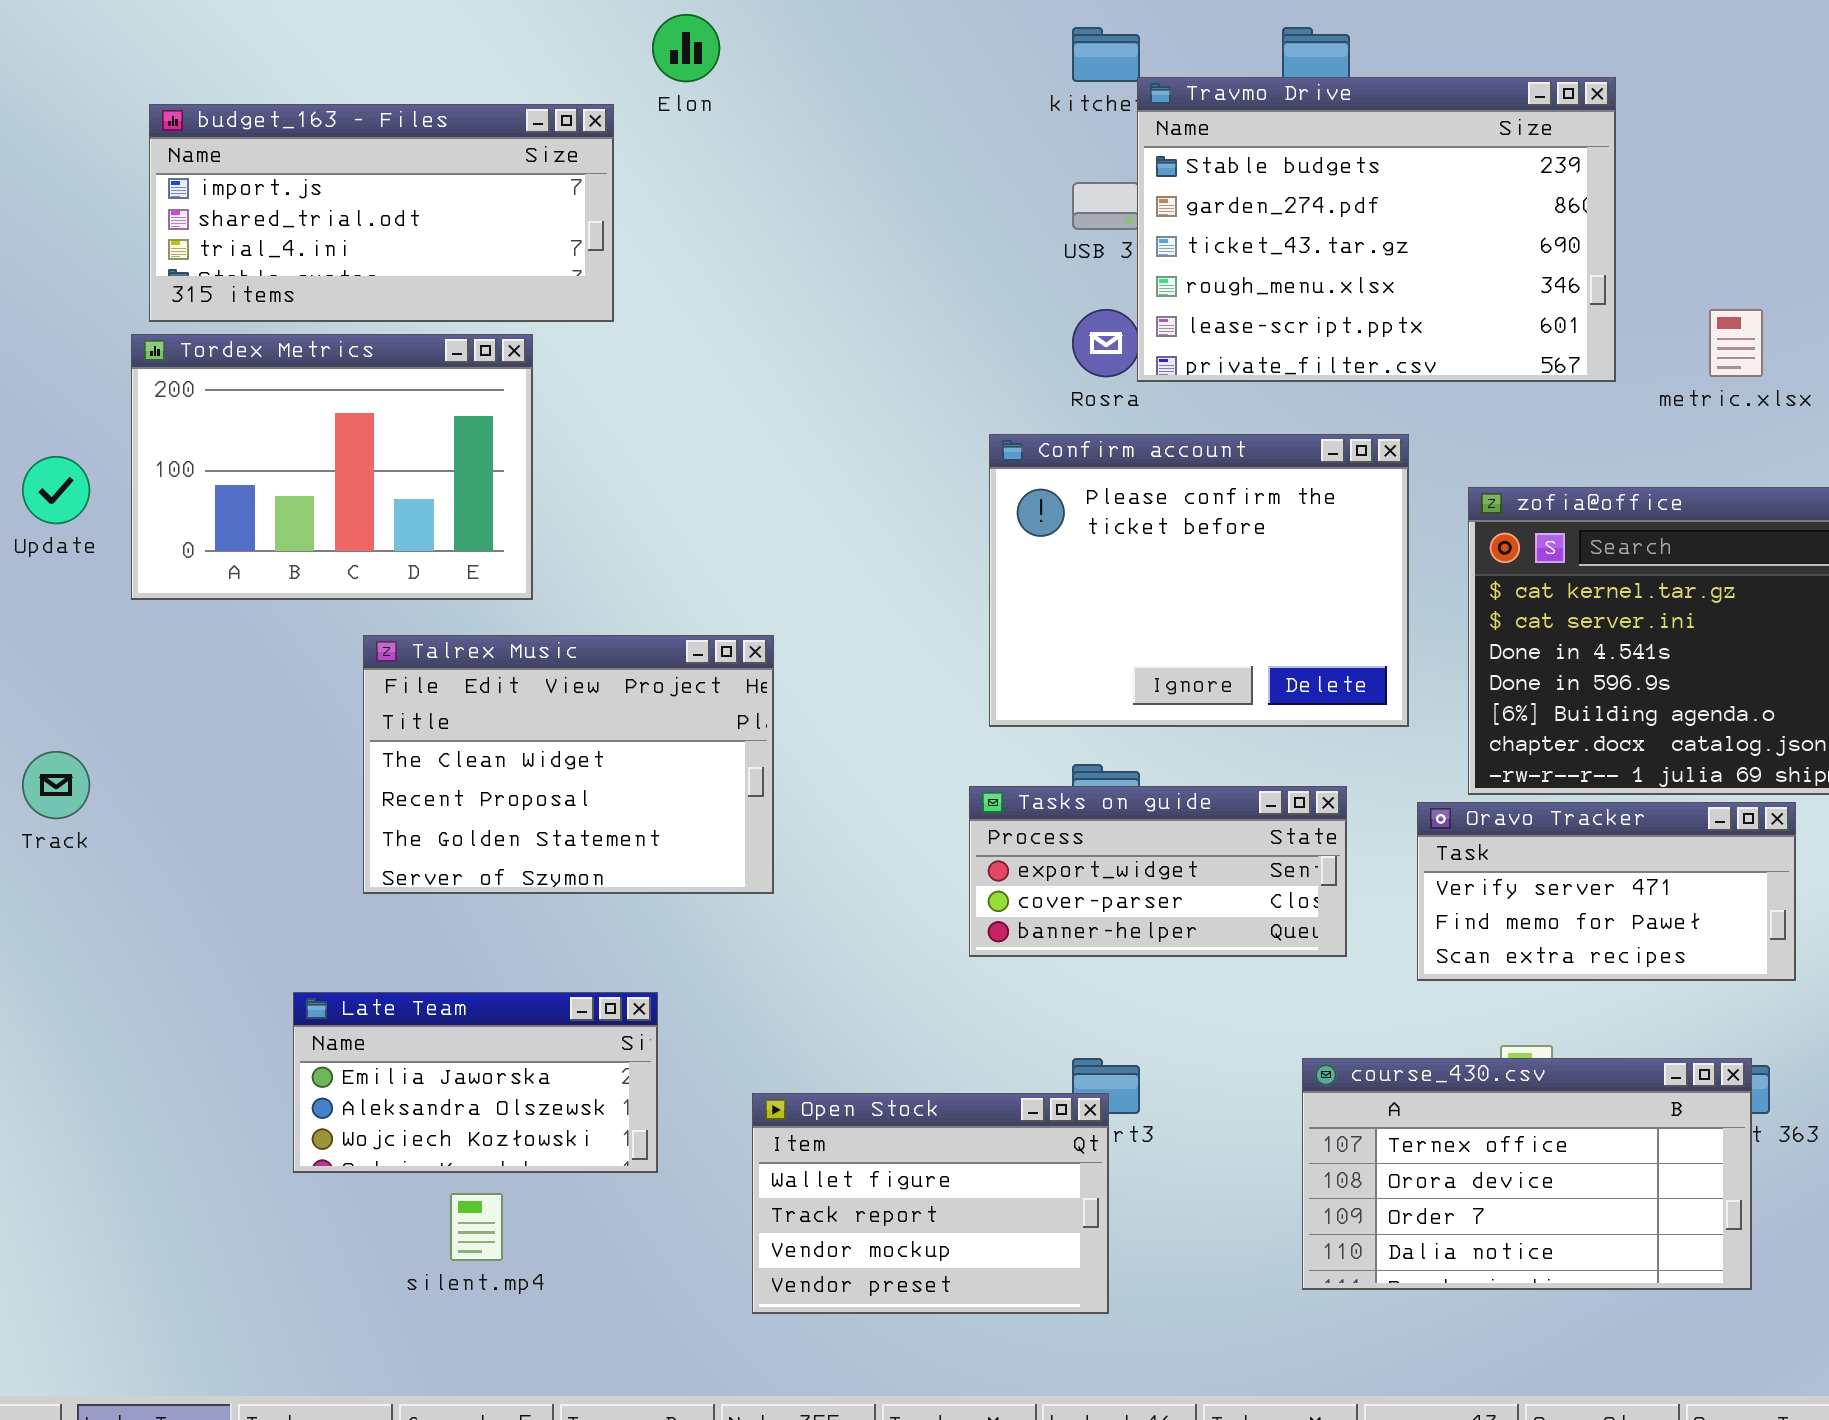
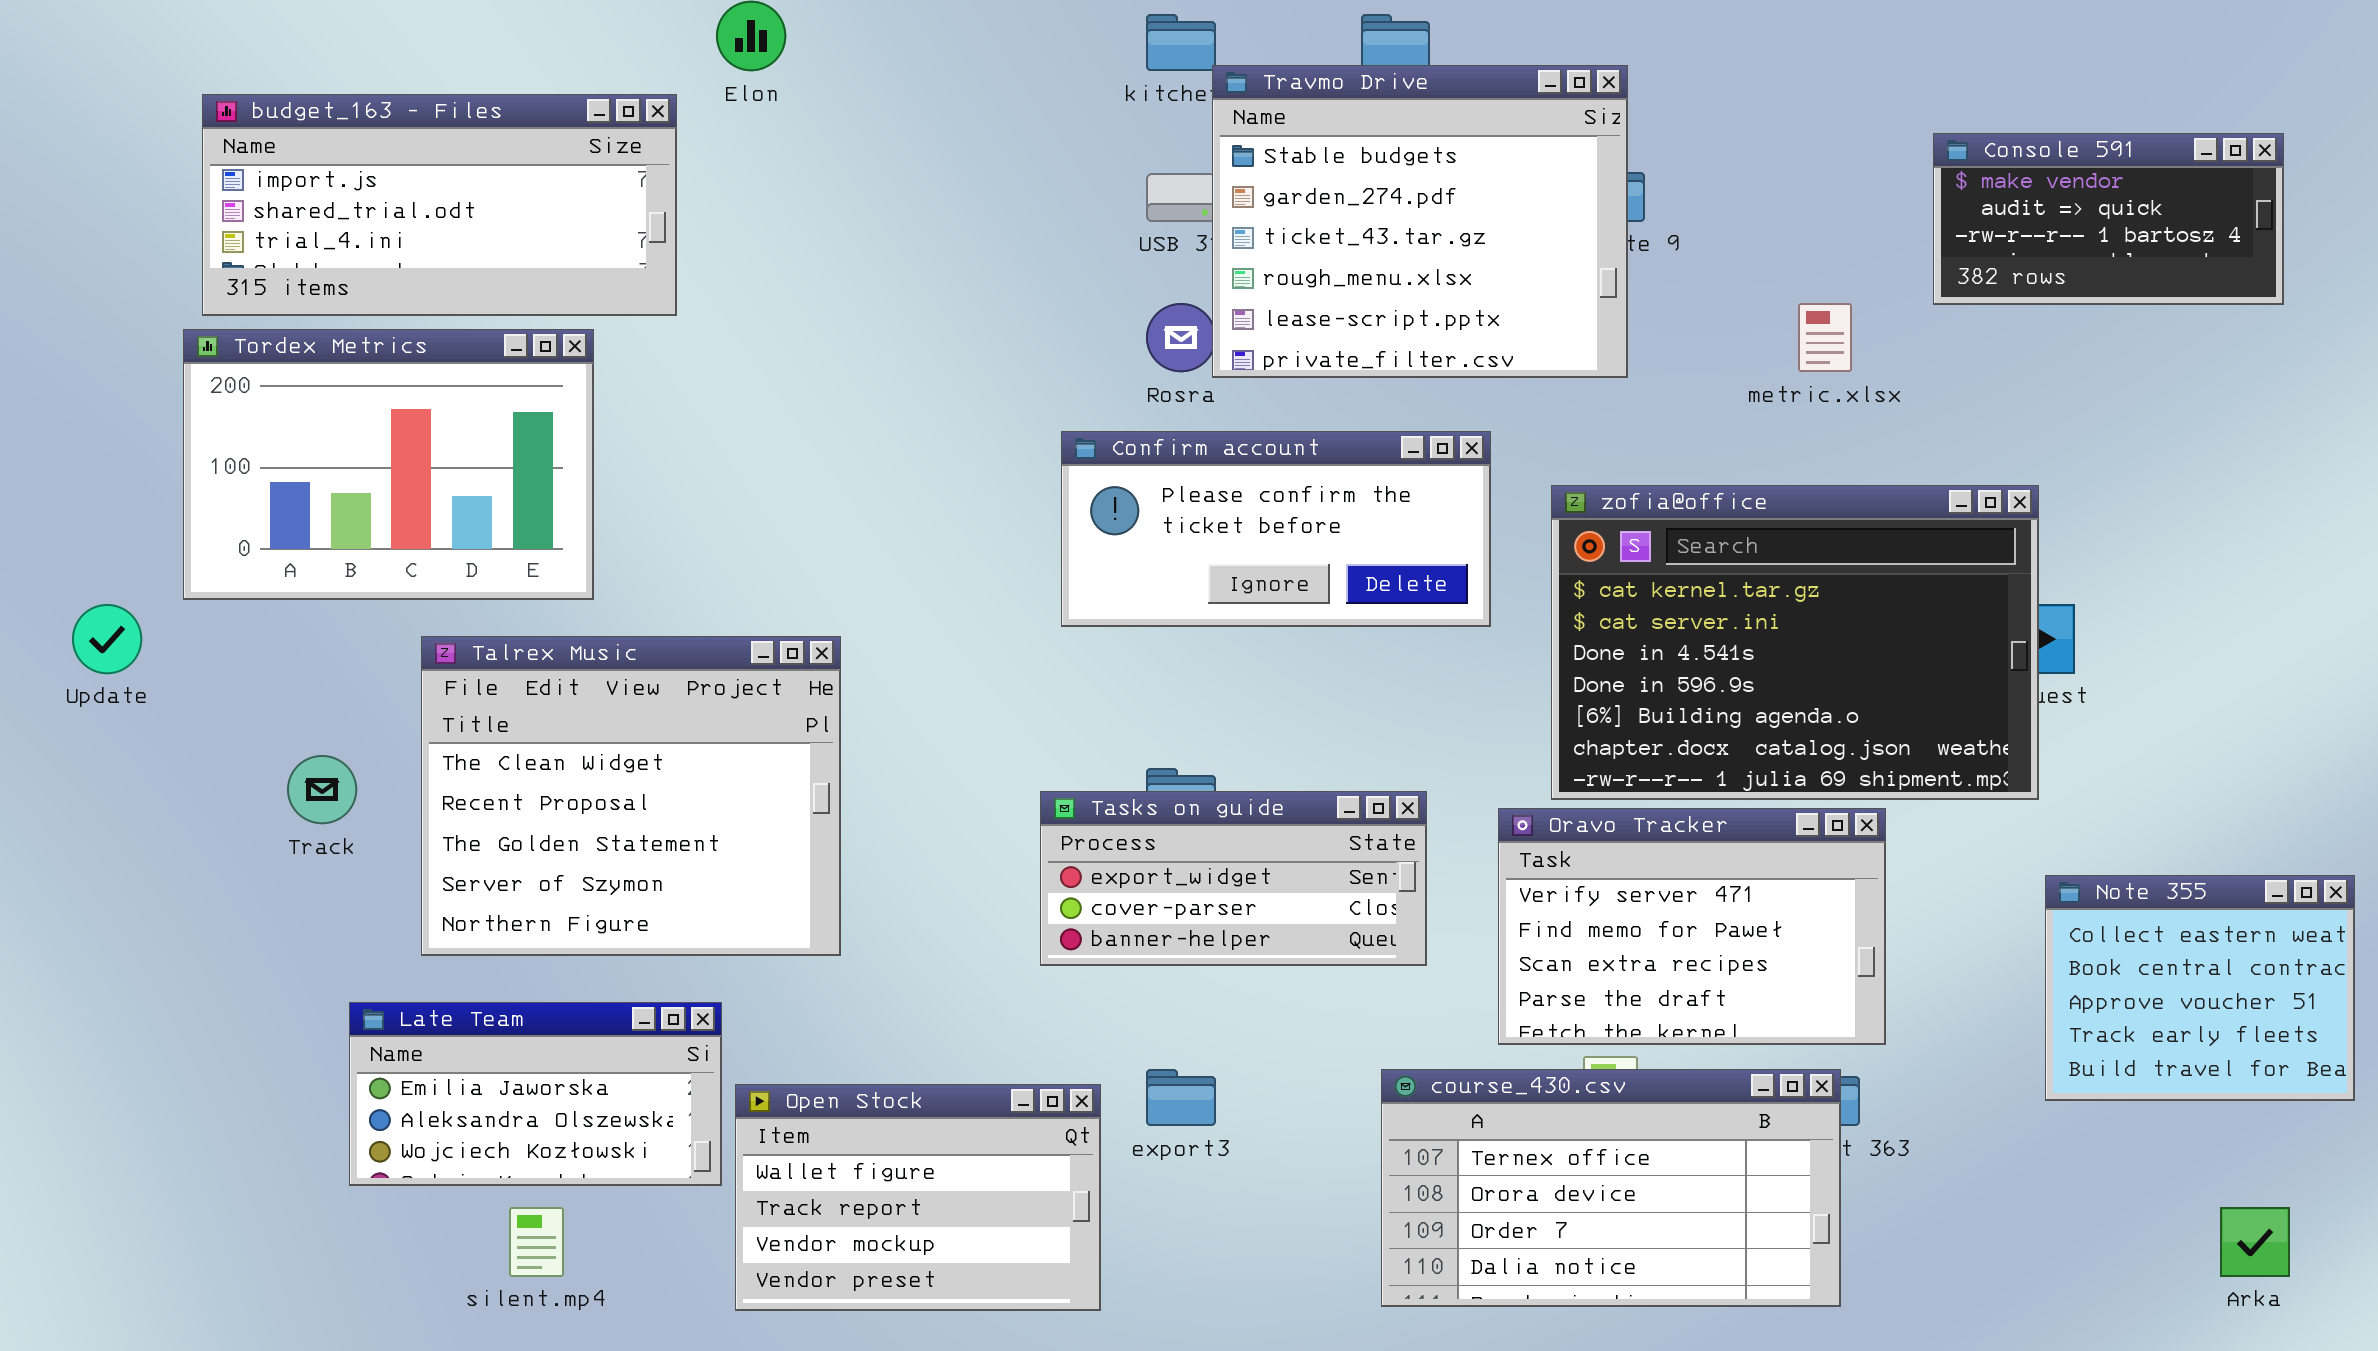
Travmo Drive: [1137,77,1616,382] -> [1212,65,1628,378], resized
Confirm account: [989,434,1409,727] -> [1061,431,1491,627], resized
Update: [22,456,90,524] -> [72,604,142,674], moved
Talrex Music: [363,635,774,894] -> [421,636,841,956], resized
Track: [22,751,90,819] -> [287,755,357,824], moved
Oravo Tracker: [1417,802,1796,981] -> [1498,808,1886,1045], resized
Open Stock: [752,1093,1109,1314] -> [735,1084,1101,1311], moved

